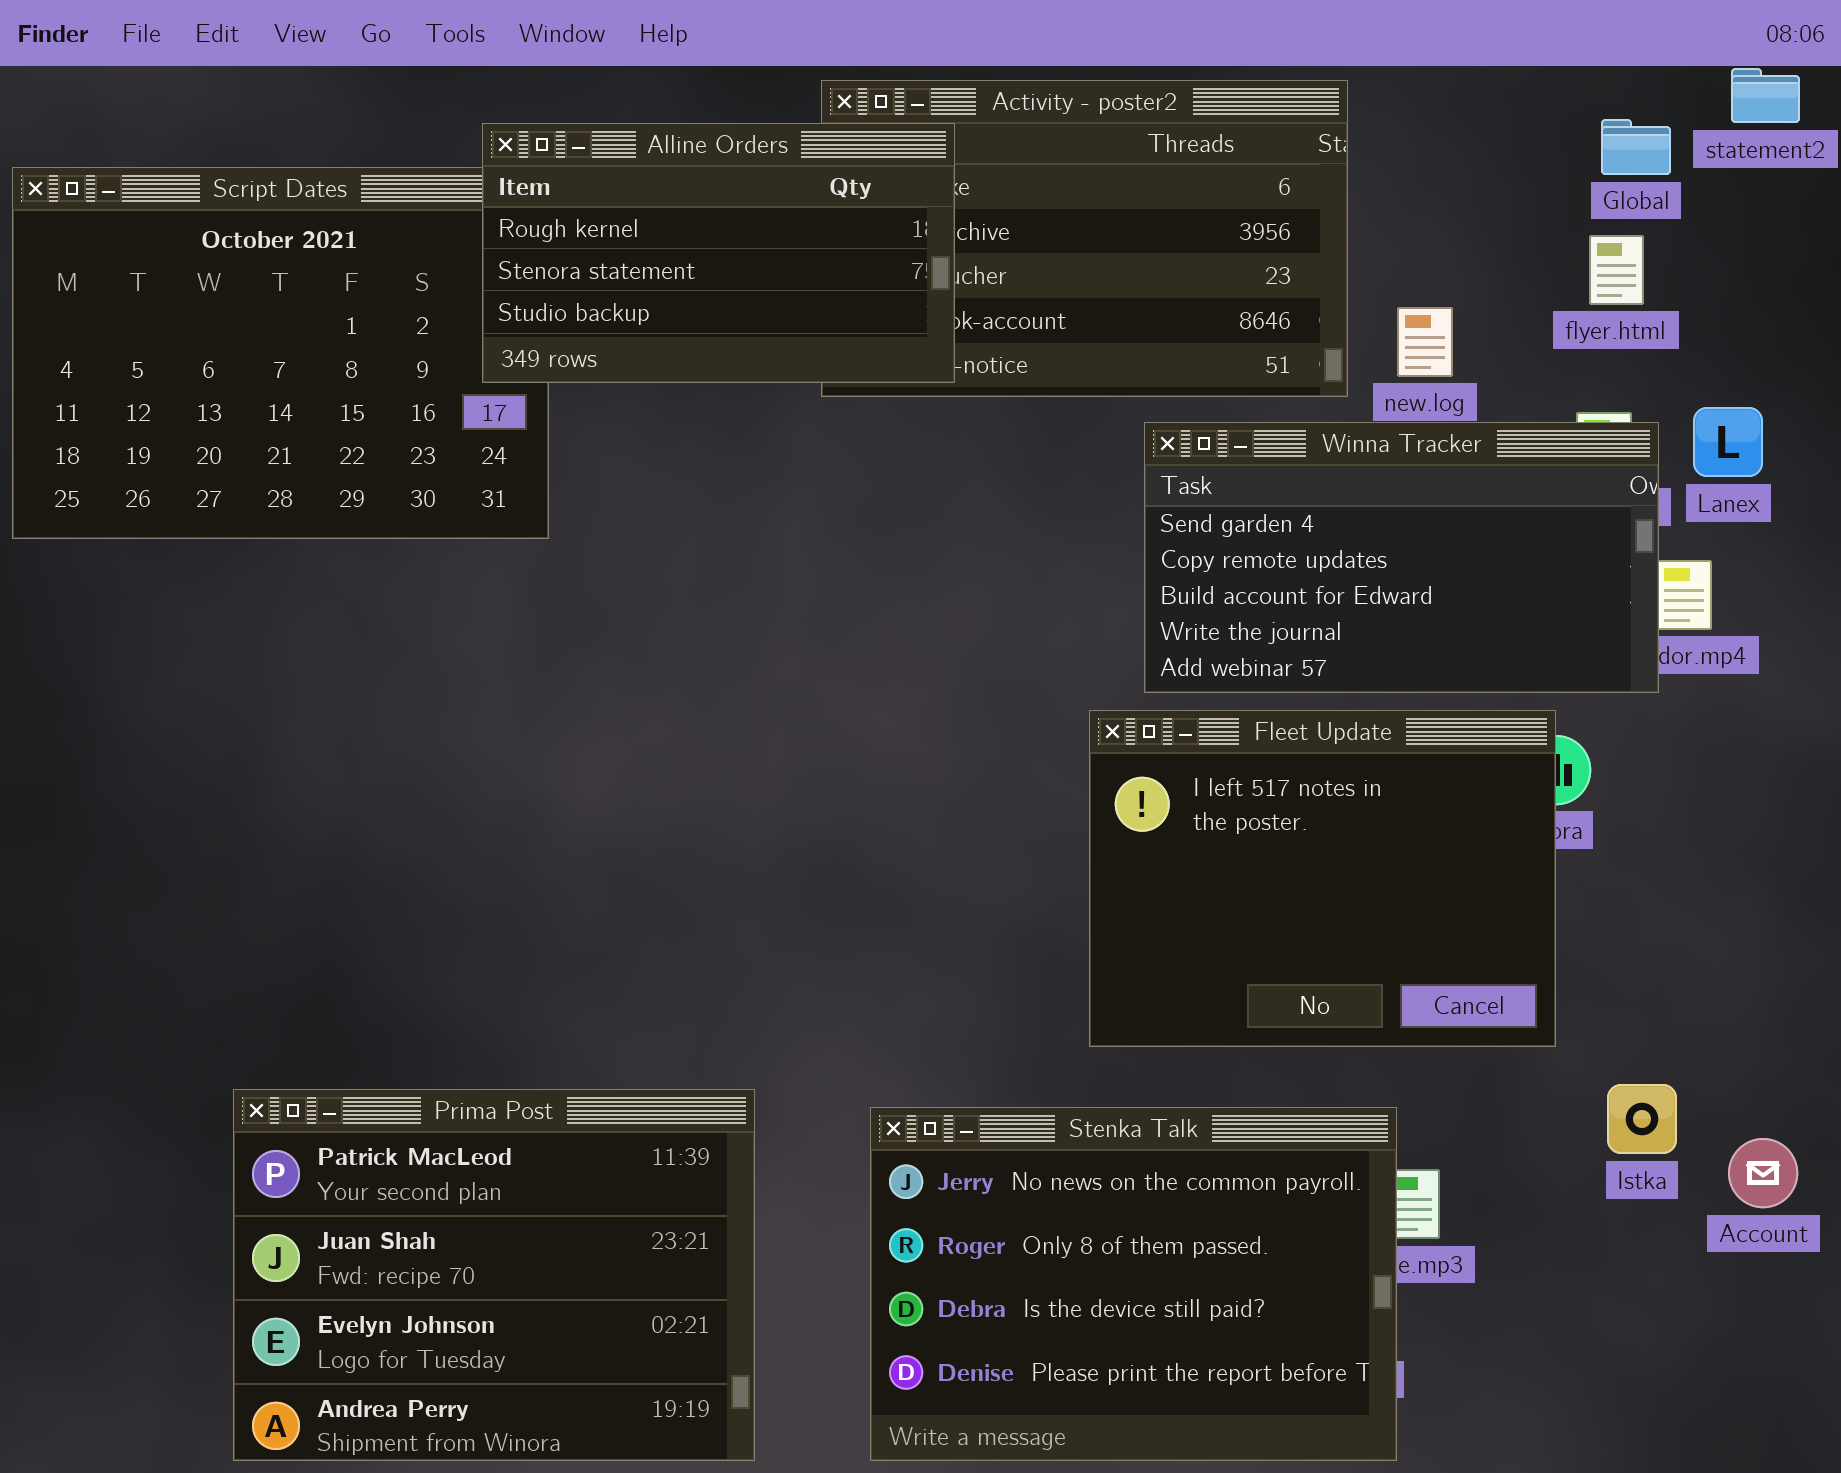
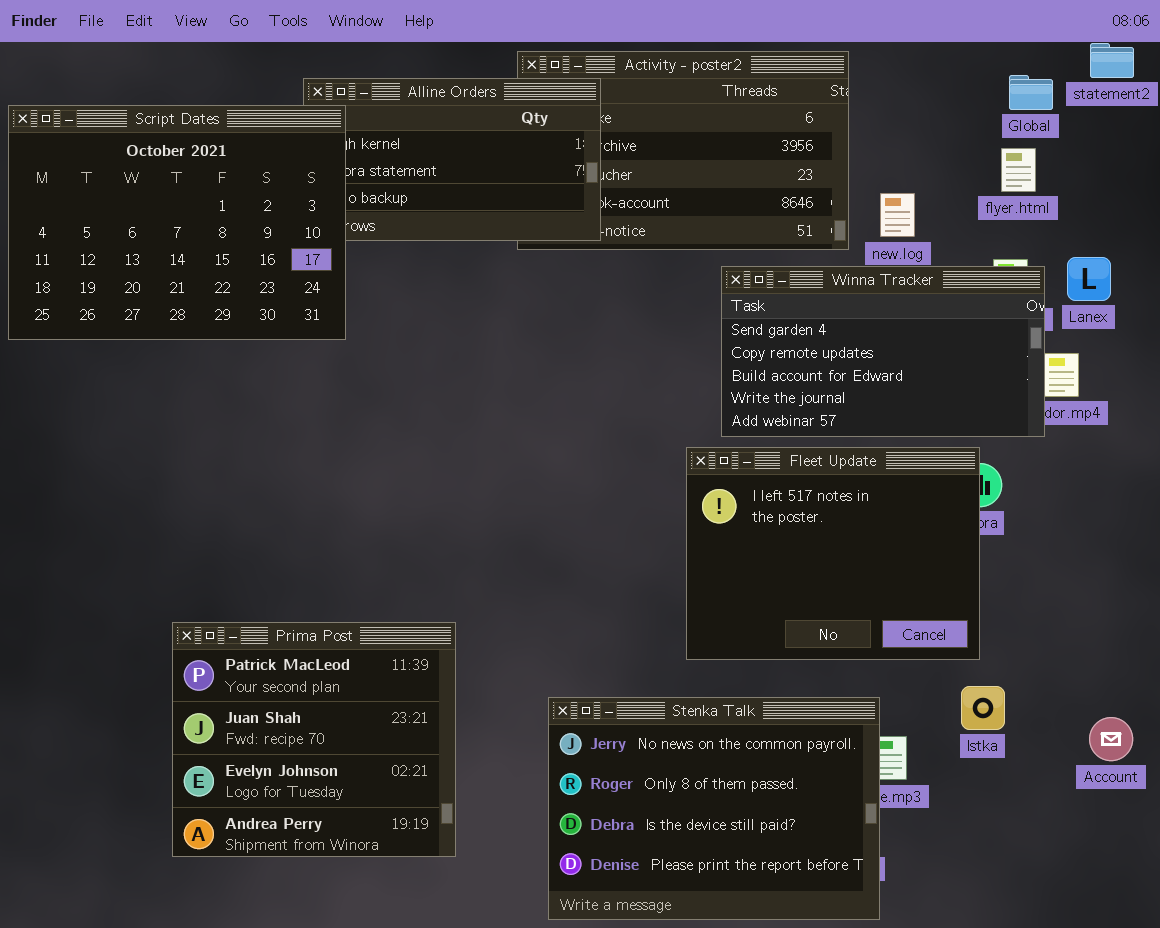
Script Dates: [12,167,549,539] -> [8,105,346,340], raised
Istka: [1607,1084,1677,1154] -> [961,686,1005,730], moved
Prima Post: [233,1089,755,1461] -> [172,622,456,857], moved, resized

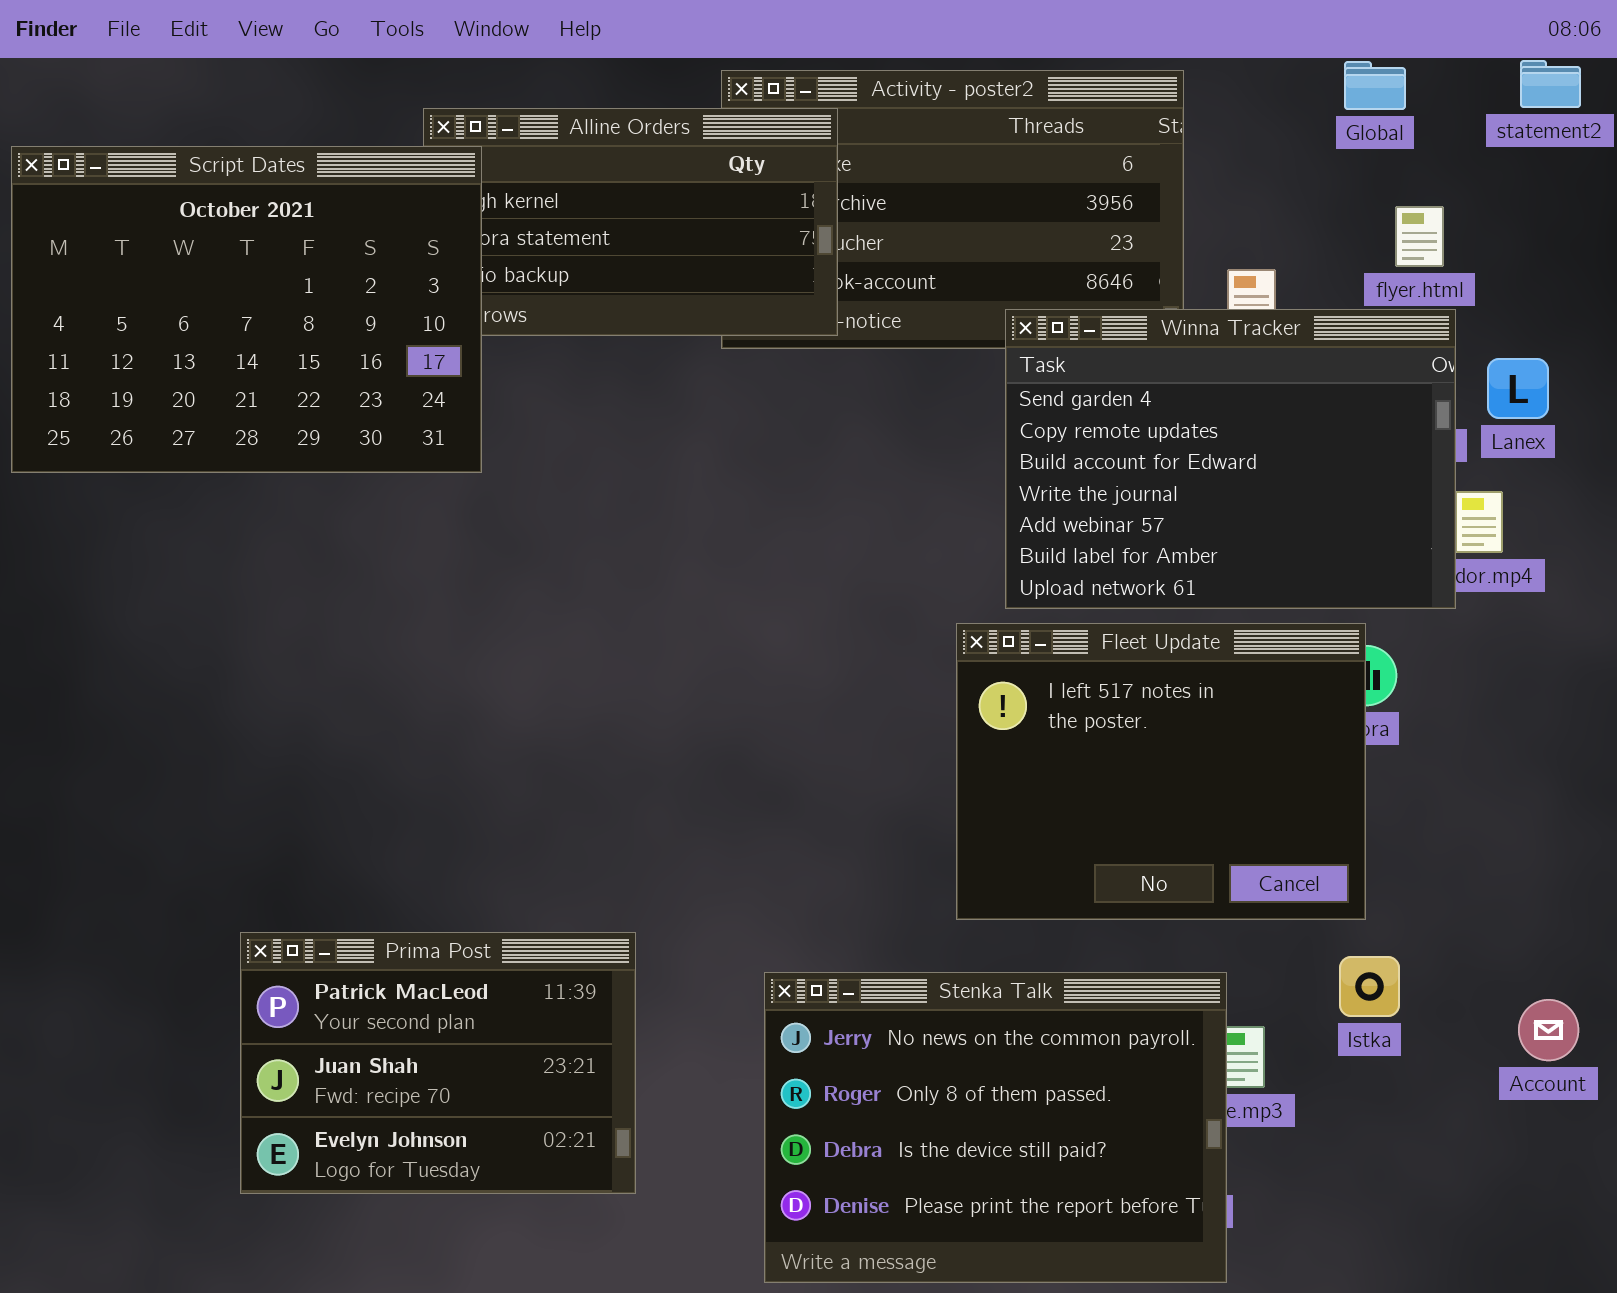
Global: [1009,75,1053,110] -> [1344,61,1406,110], moved
Winna Tracker: [721,266,1045,437] -> [1005,309,1456,609], resized
Prima Post: [172,622,456,857] -> [240,932,636,1194], resized

